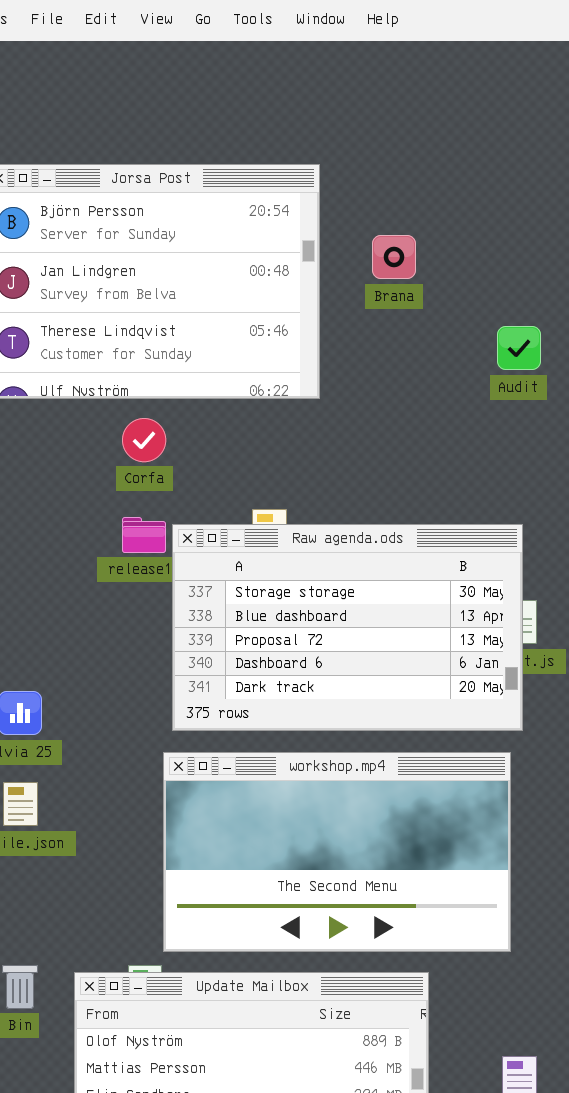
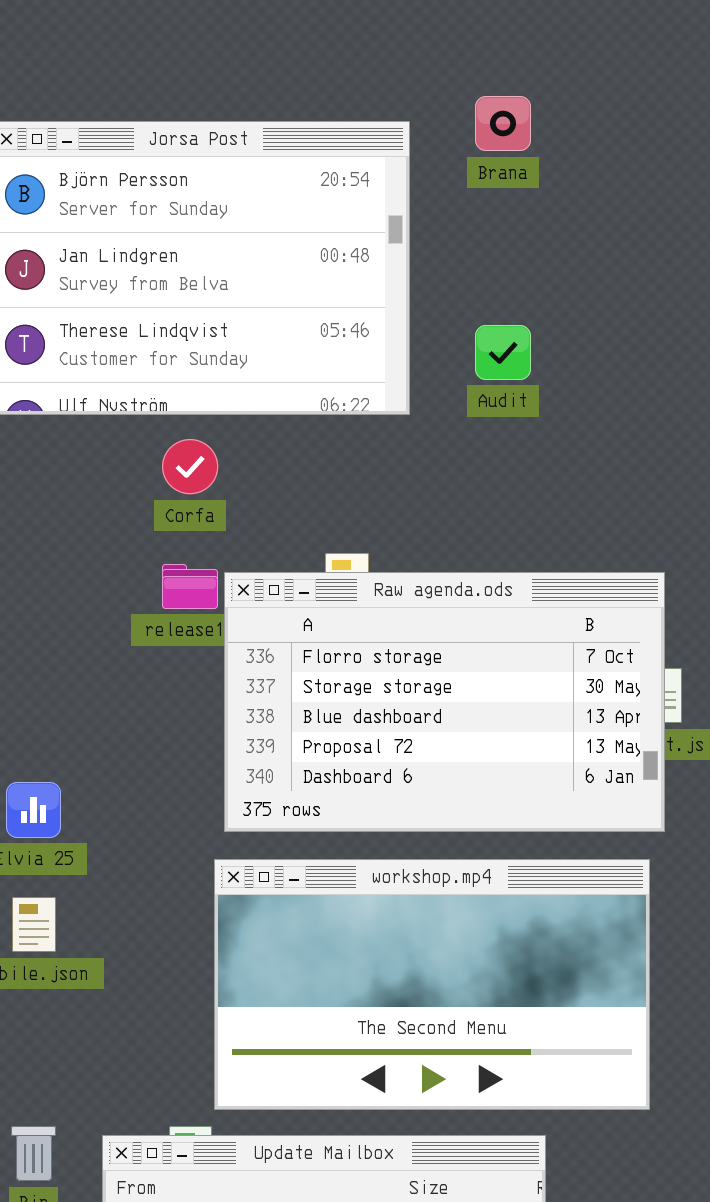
Brana: [372,235,416,279] -> [475,96,531,151], moved
Audit: [497,326,541,370] -> [475,325,531,380], moved
Raw agenda.ods: [172,524,523,731] -> [224,572,665,832], scrolled up 1 row

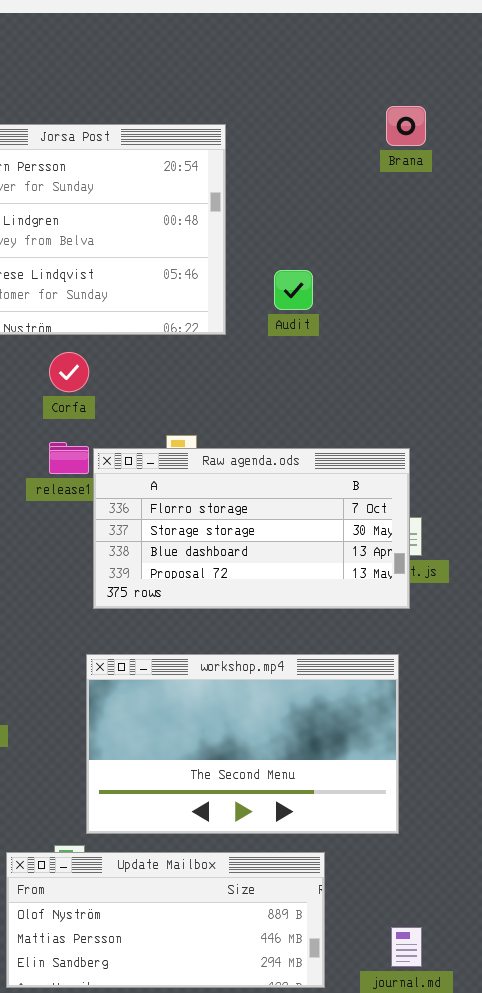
Brana: [475,96,531,151] -> [386,106,426,146], moved
Raw agenda.ods: [224,572,665,832] -> [93,448,410,609], resized

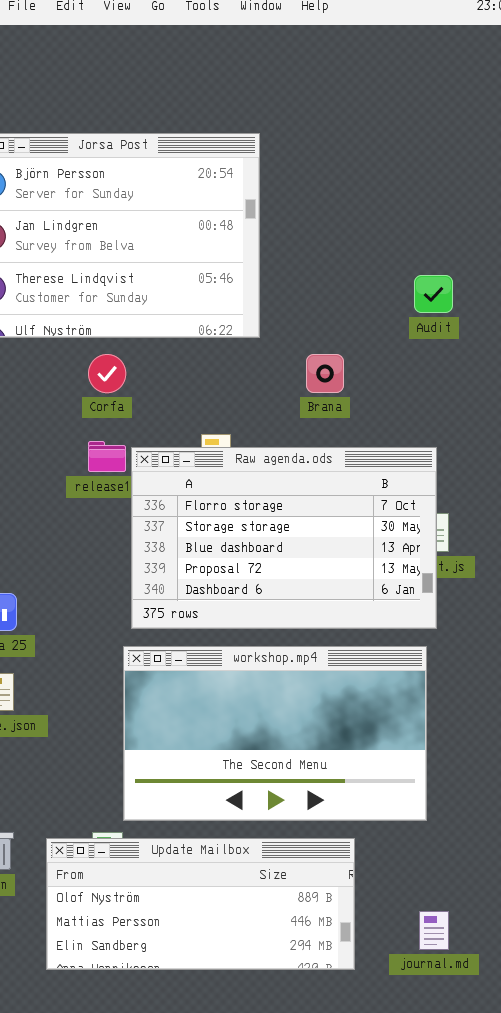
Brana: [386,106,426,146] -> [306,354,344,393], moved
Audit: [274,270,313,310] -> [414,275,453,313], moved
Raw agenda.ods: [93,448,410,609] -> [131,447,437,629], resized

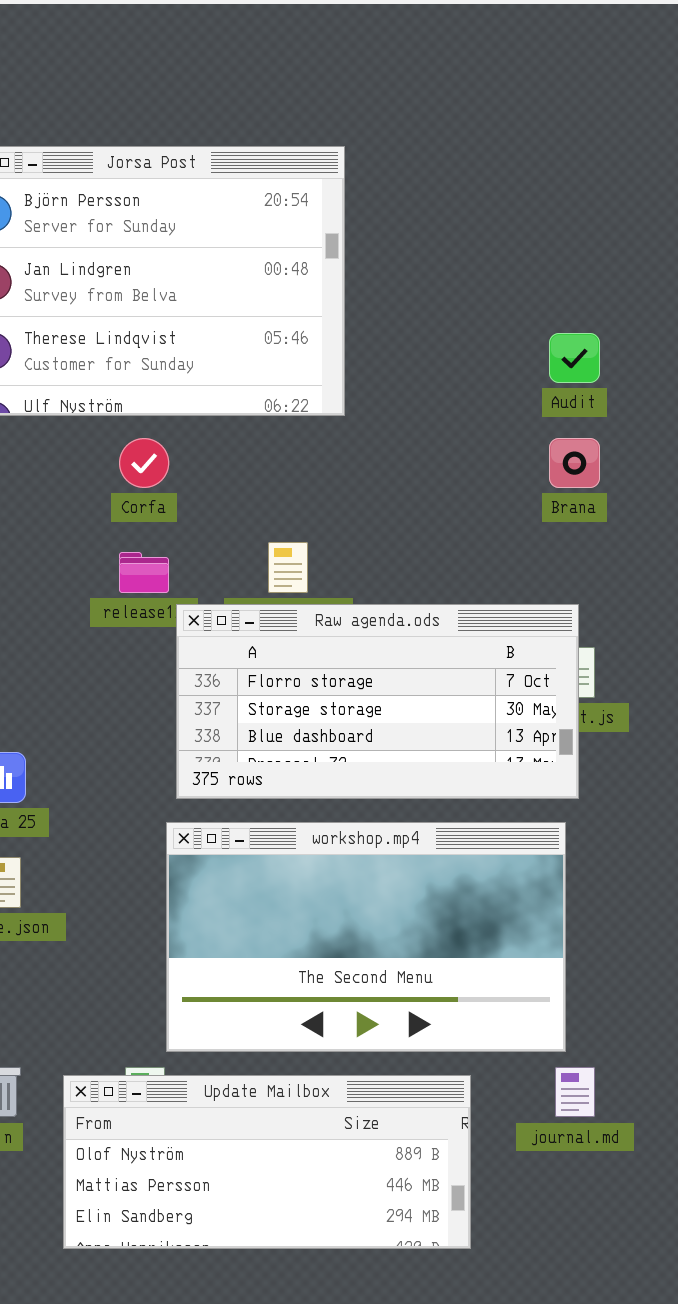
Brana: [306,354,344,393] -> [549,438,600,488], moved
Raw agenda.ods: [131,447,437,629] -> [176,604,579,799], resized
journal.md: [419,911,449,950] -> [555,1067,595,1117], moved

